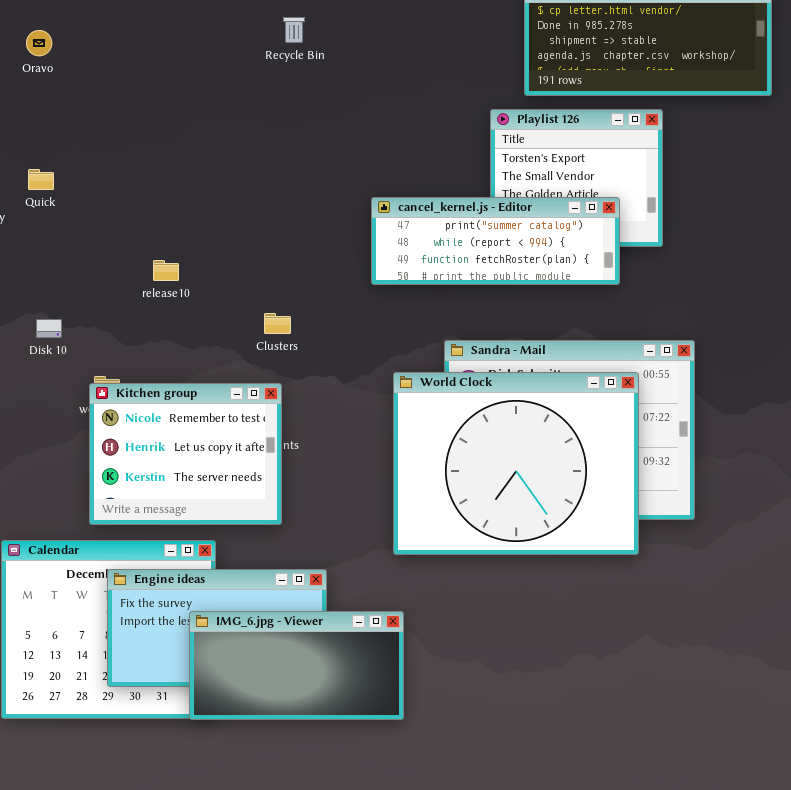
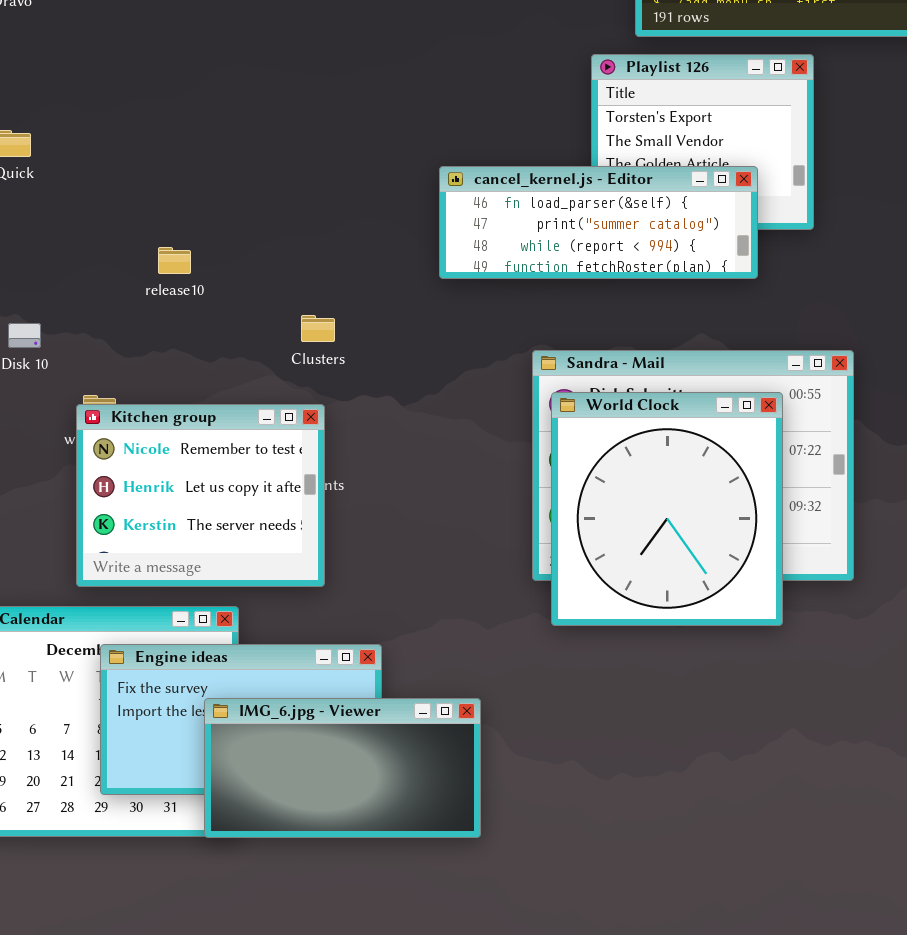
cancel_kernel.js - Editor: [371,197,620,285] -> [439,166,758,279], scrolled up 1 row
World Clock: [393,372,639,555] -> [551,392,783,626], resized

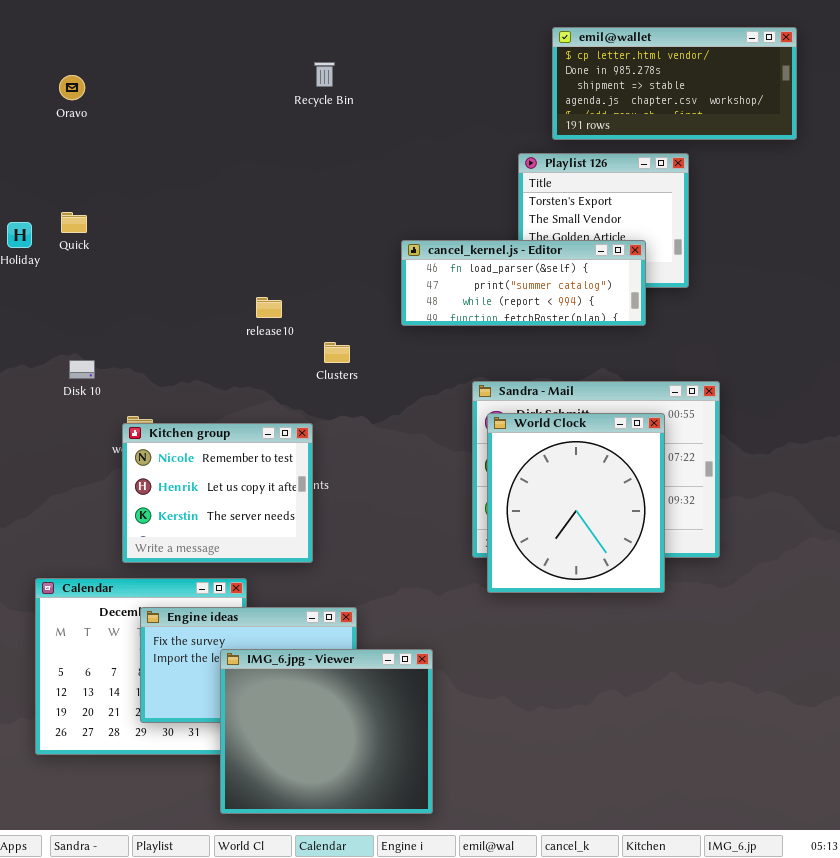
release10: [158,247,191,274] -> [256,297,282,318], moved
Clusters: [301,315,335,342] -> [324,342,350,363], moved
IMG_6.jpg - Viewer: [204,698,481,838] -> [220,649,433,814], resized

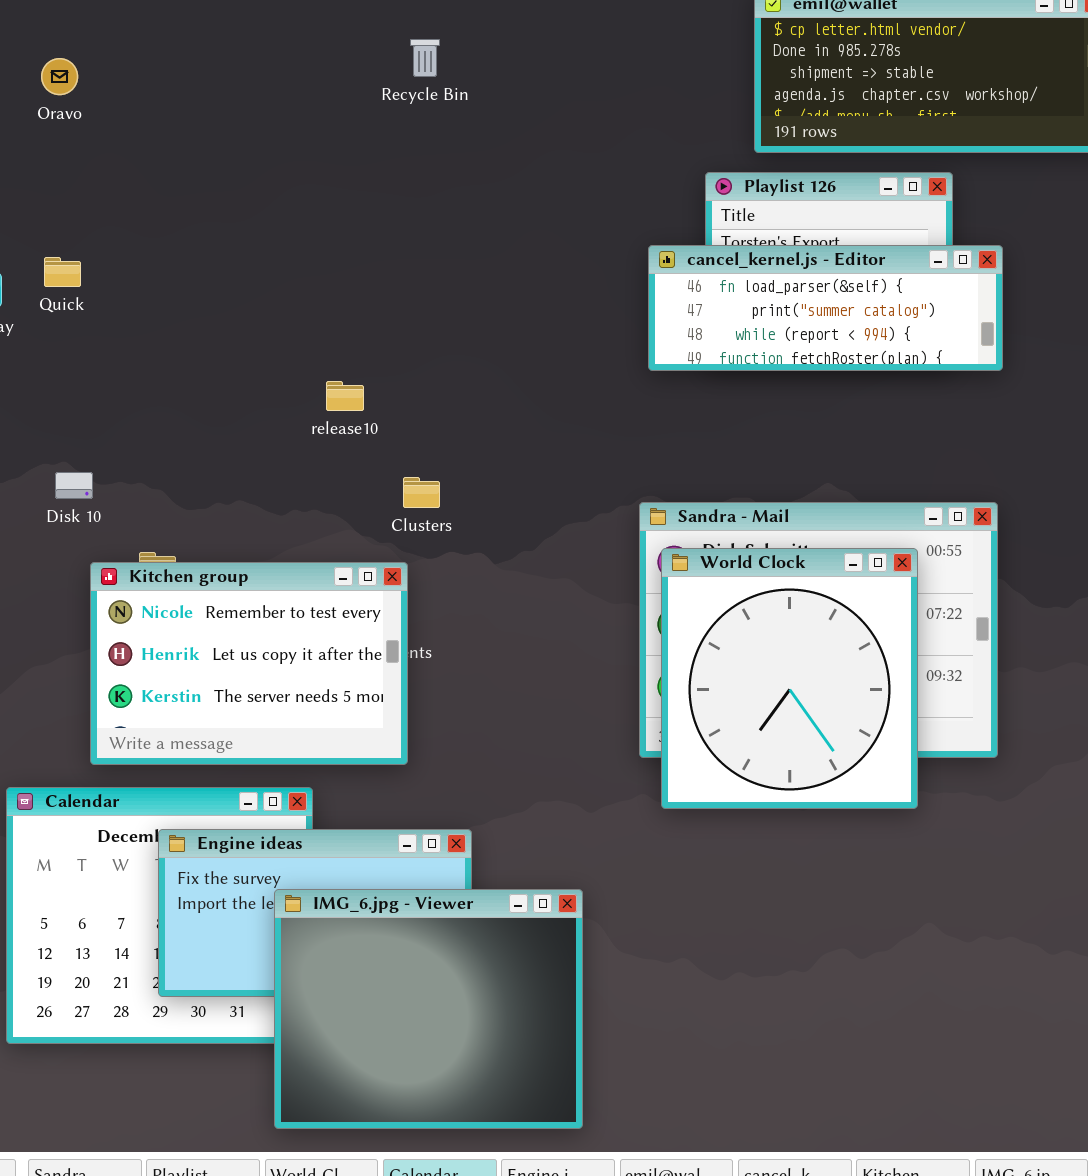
cancel_kernel.js - Editor: [401,240,646,326] -> [648,245,1003,371], moved
Clusters: [324,342,350,363] -> [403,477,440,508], moved
Kitchen group: [122,423,313,563] -> [90,562,408,765], resized

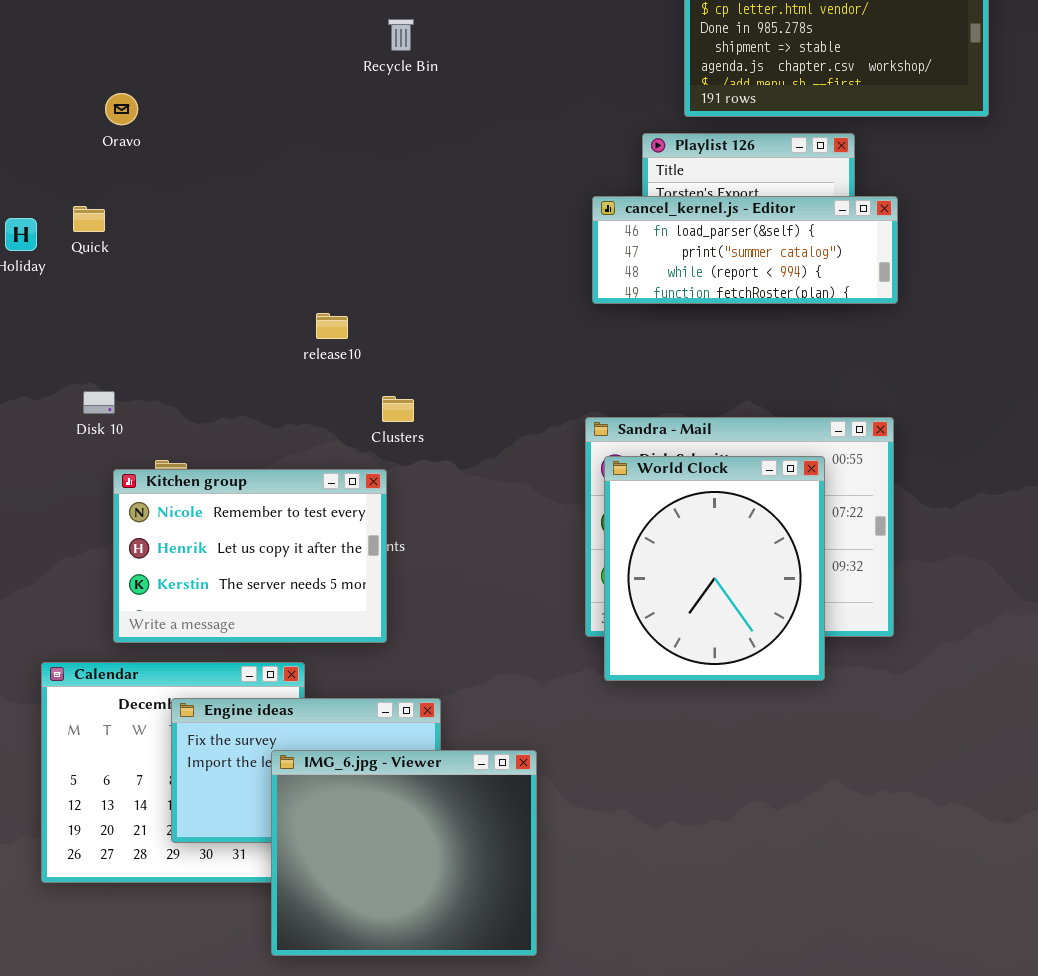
Oravo: [41,58,78,95] -> [105,93,138,125], moved

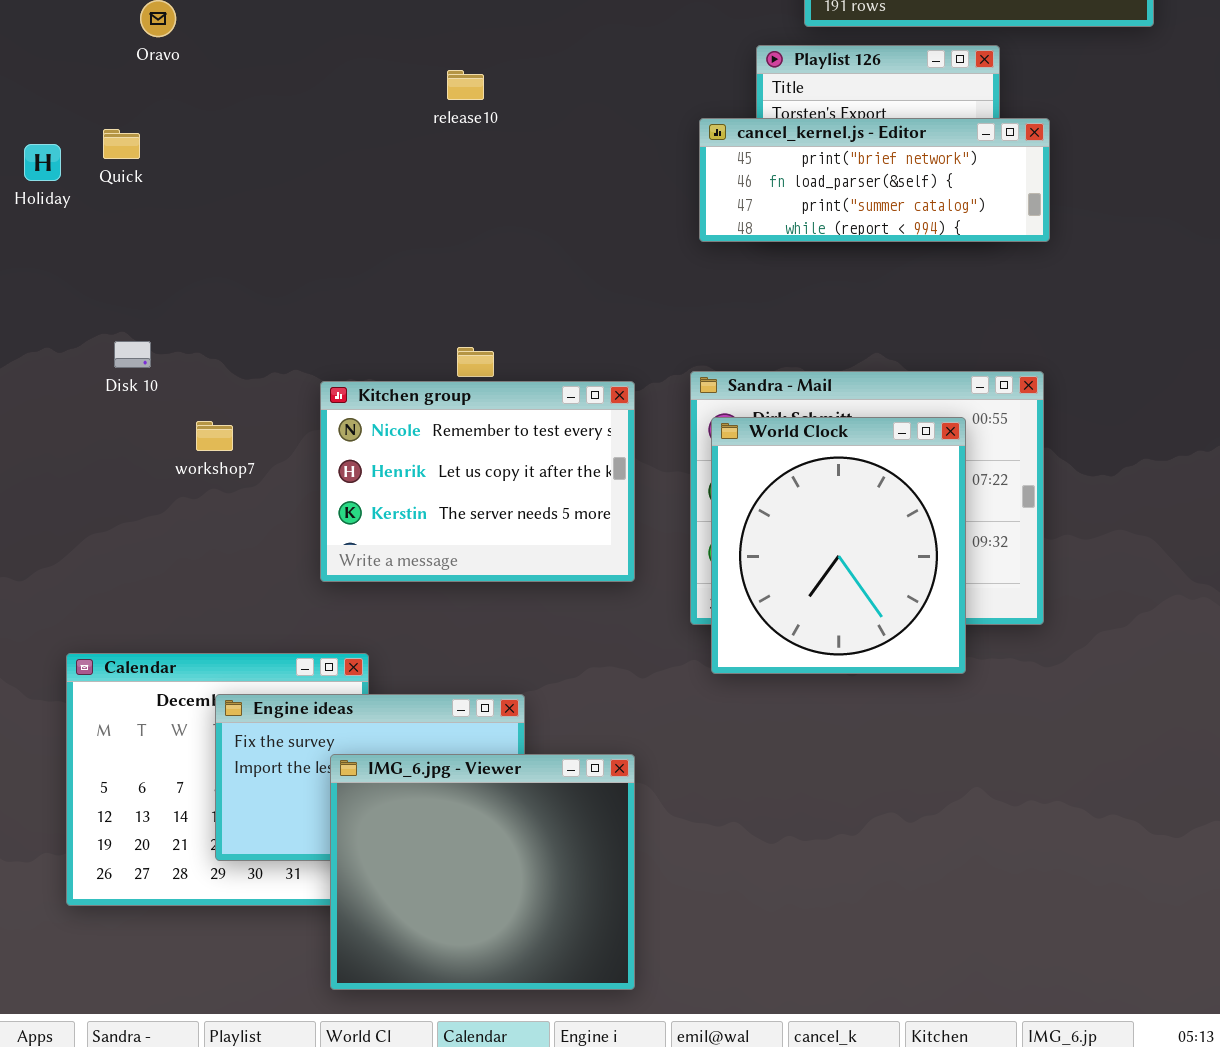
cancel_kernel.js - Editor: [592,196,898,304] -> [699,118,1050,242], scrolled up 1 row
release10: [316,313,348,339] -> [447,70,484,100], moved
Kitchen group: [113,469,387,643] -> [320,381,635,582], moved

